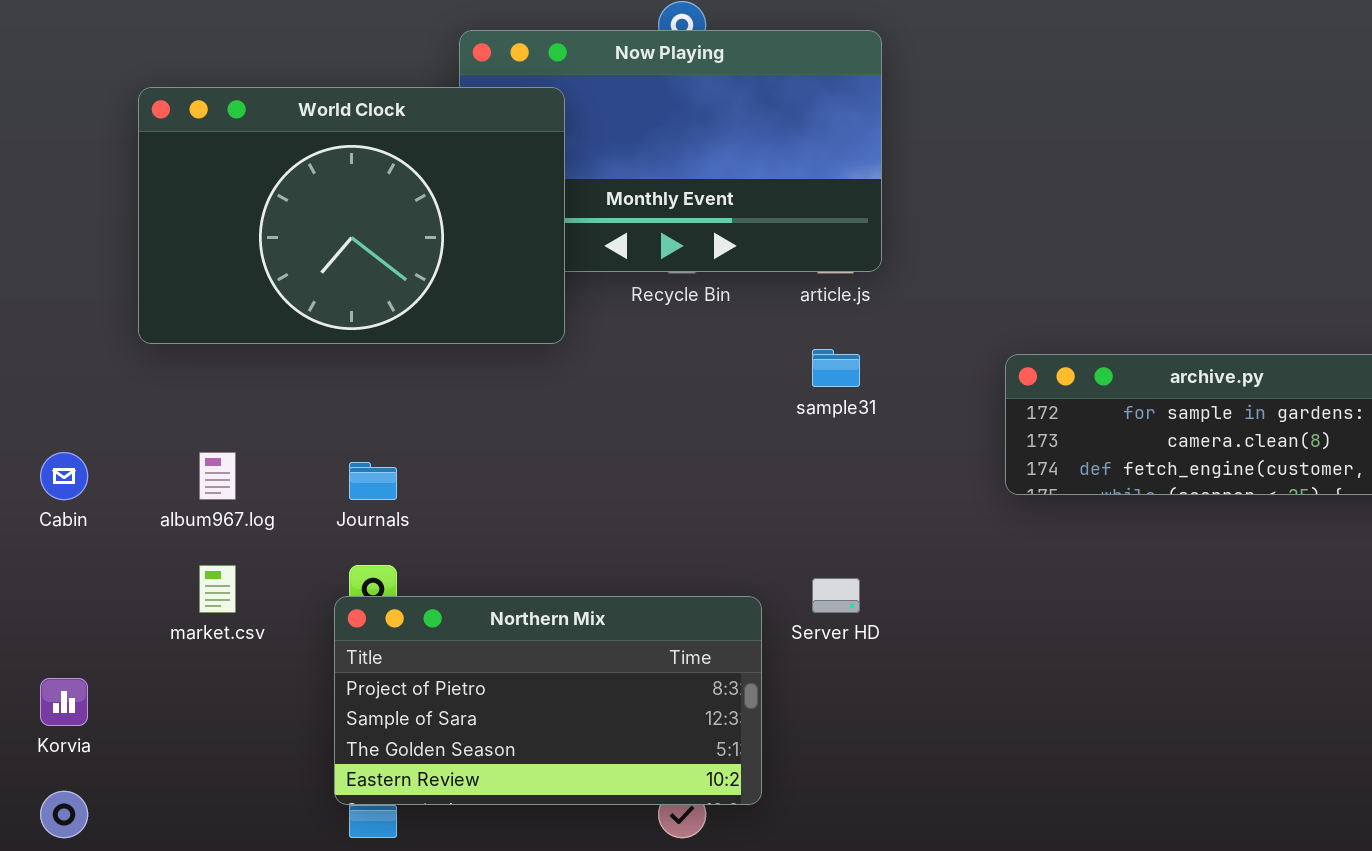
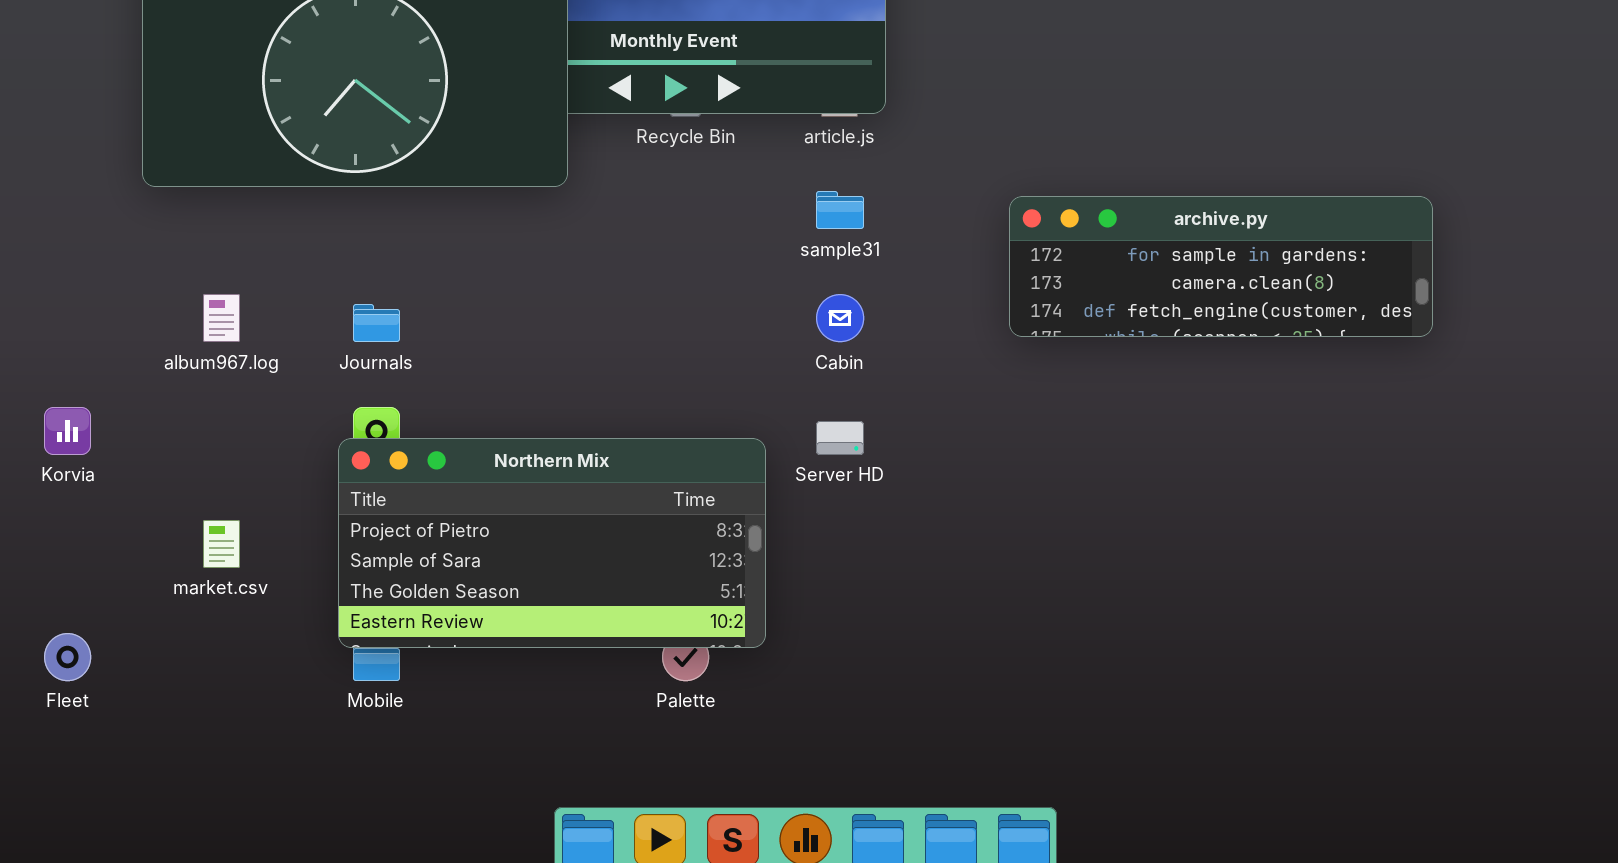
Cabin: [40,452,88,500] -> [816,294,864,342], moved
market.csv: [199,565,236,613] -> [203,520,240,568], moved
Korvia: [40,678,88,726] -> [44,407,91,455], moved

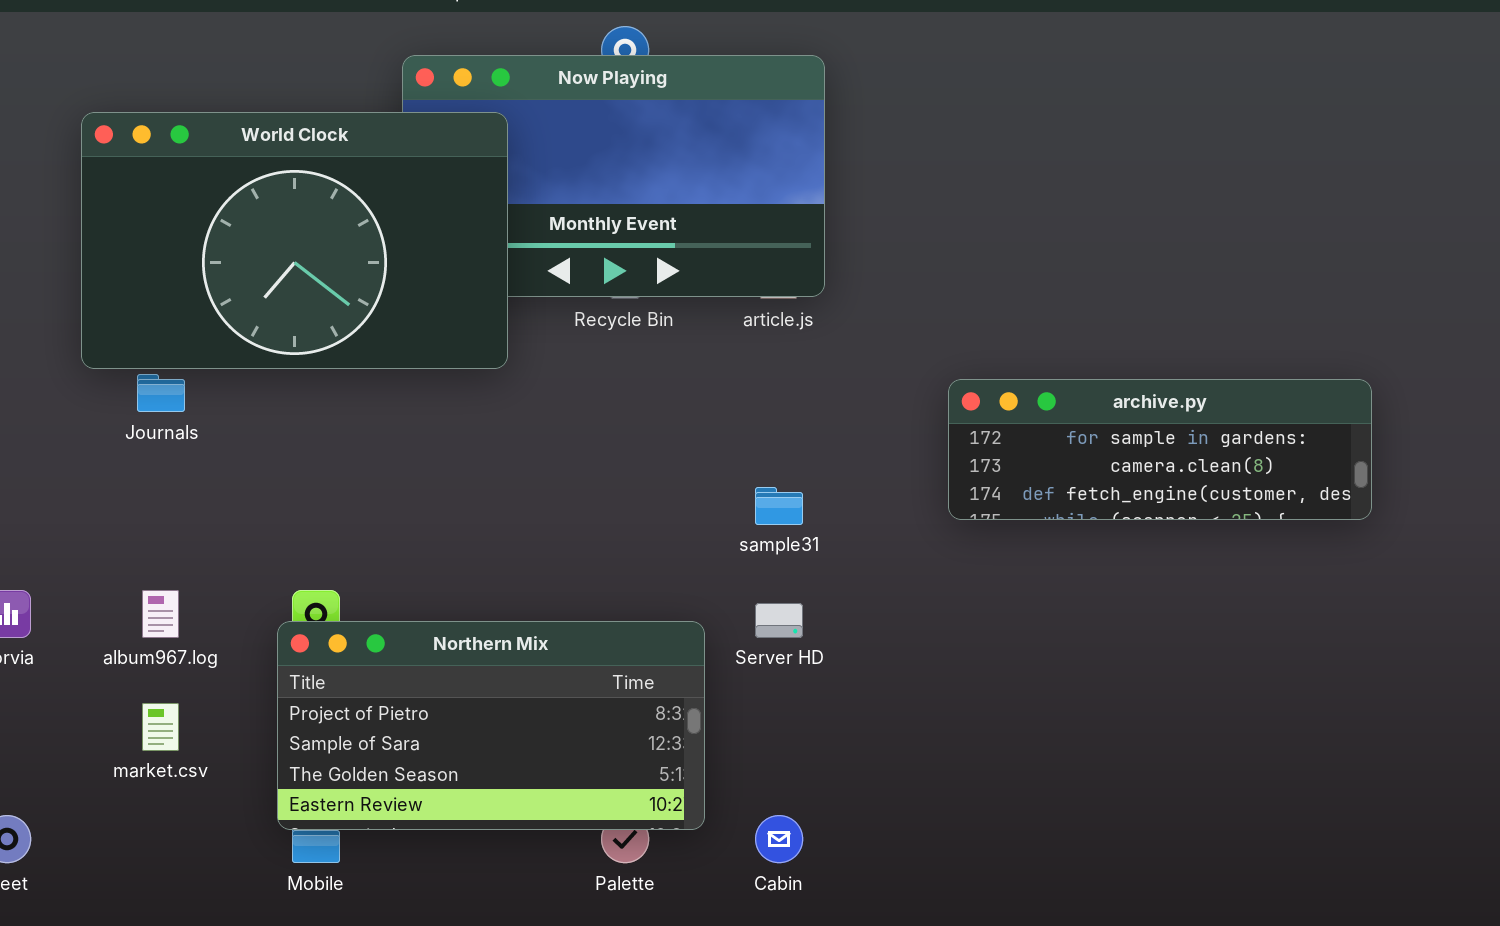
sample31: [816,191,864,229] -> [755,487,803,525], moved
album967.log: [203,294,240,342] -> [142,590,179,638], moved
Cabin: [816,294,864,342] -> [755,815,803,863], moved
Journals: [353,304,400,342] -> [137,374,185,412], moved

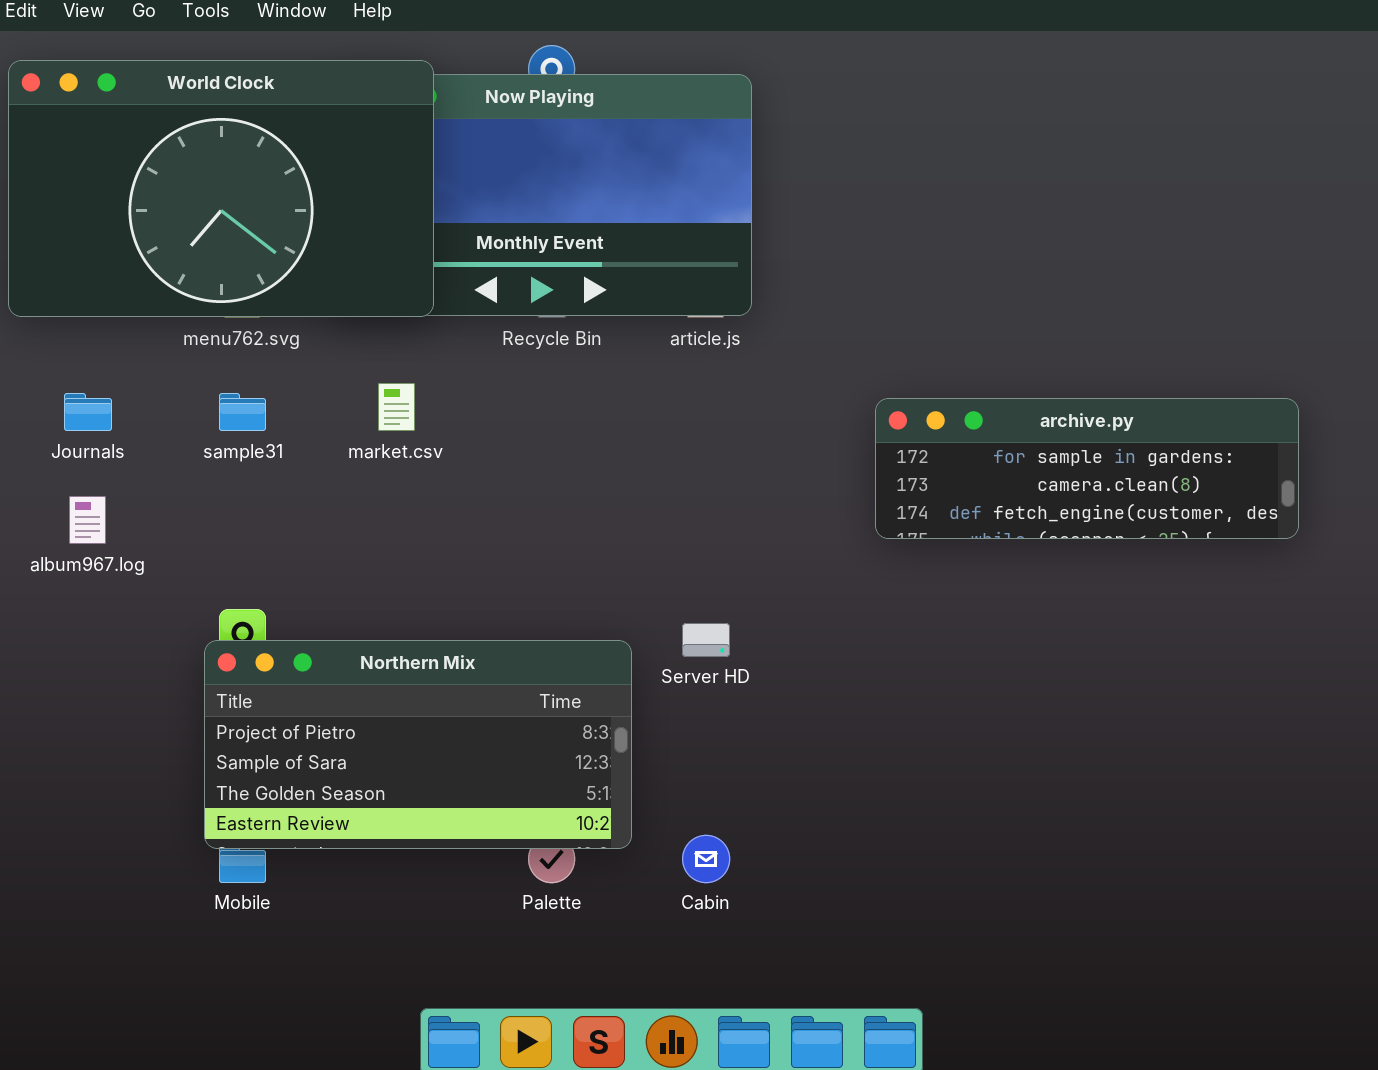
World Clock: [81,112,508,369] -> [8,60,434,317], moved
sample31: [755,487,803,525] -> [219,393,266,431], moved
album967.log: [142,590,179,638] -> [69,496,106,544], moved
market.csv: [142,703,179,751] -> [378,383,415,431], moved

